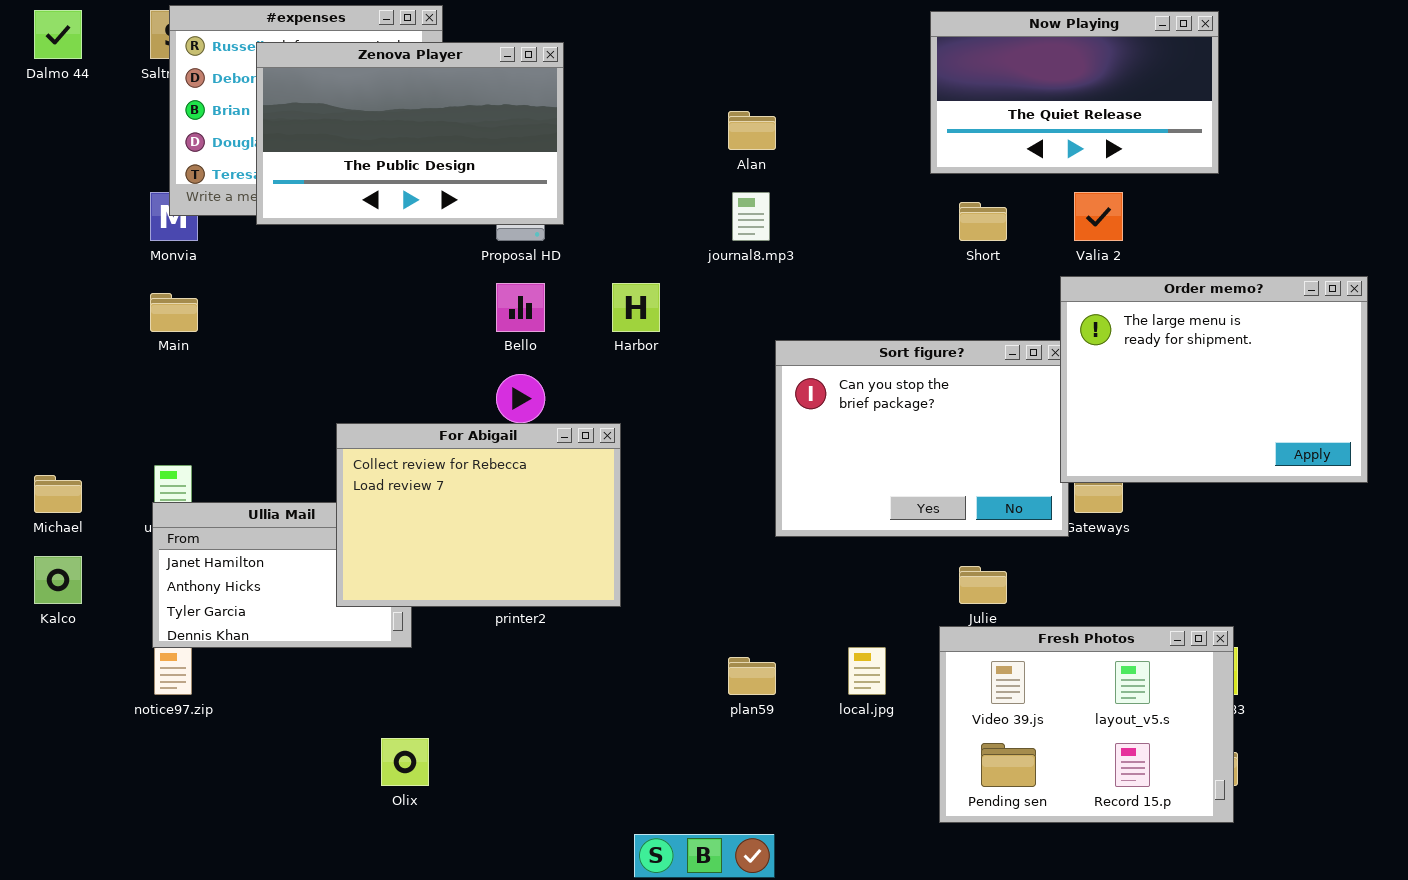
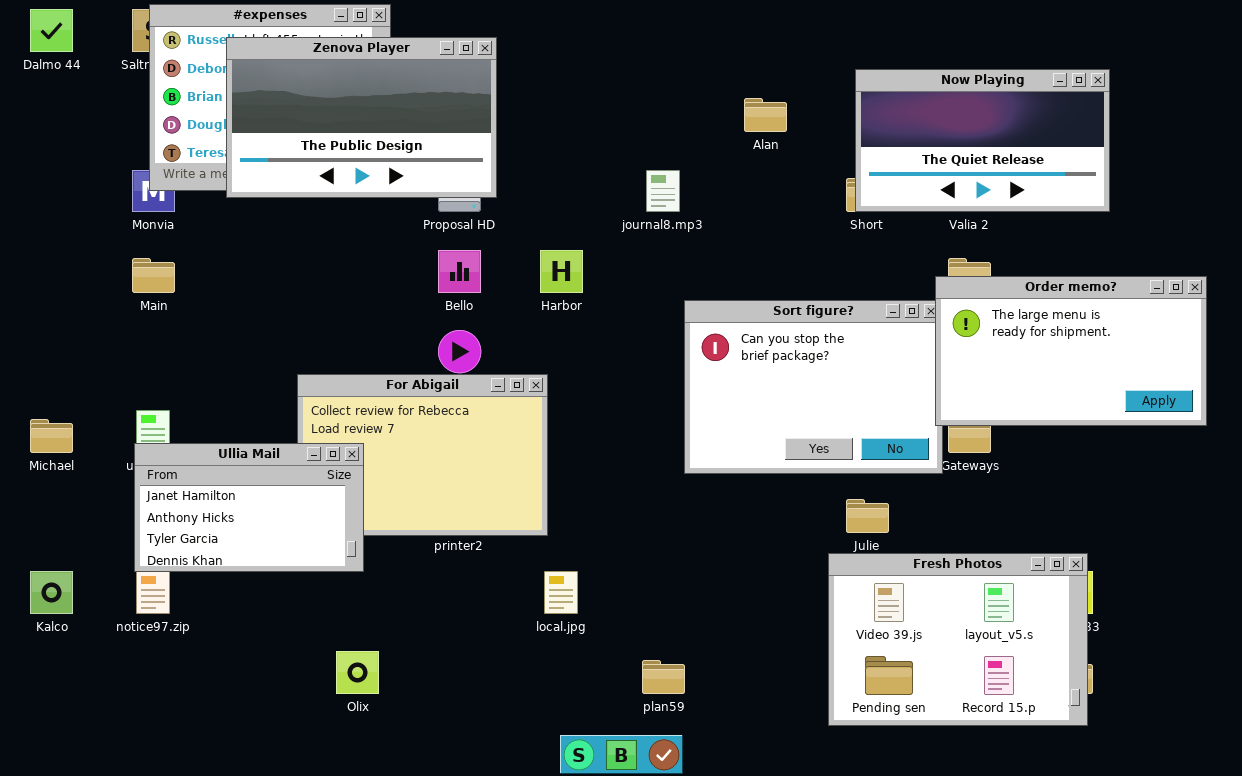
Now Playing: [930,11,1219,174] -> [855,69,1110,212], moved
Alan: [728,111,776,150] -> [744,98,787,132], moved
Order memo?: [1060,276,1368,483] -> [935,276,1207,426], resized
Ullia Mail: [152,502,412,648] -> [134,443,364,572], raised
Kalco: [34,556,82,604] -> [30,571,73,614], moved
local.jpg: [848,647,886,695] -> [544,571,578,614], moved
plan59: [728,657,776,695] -> [642,660,685,694], moved

